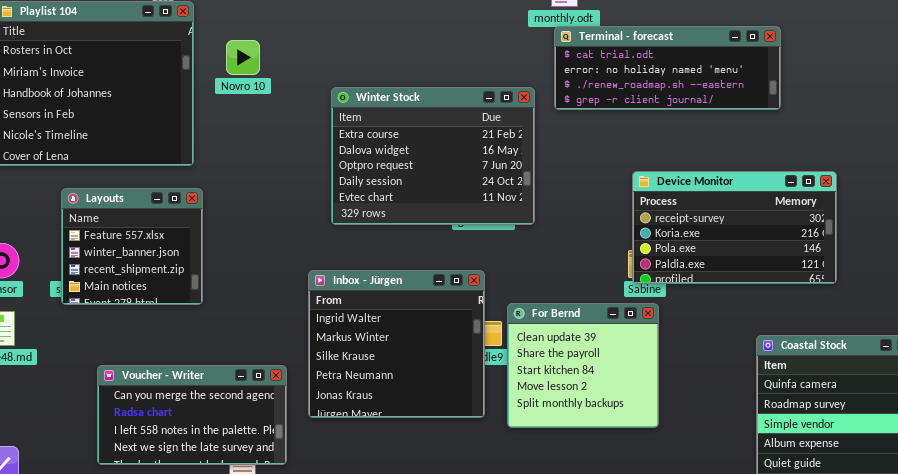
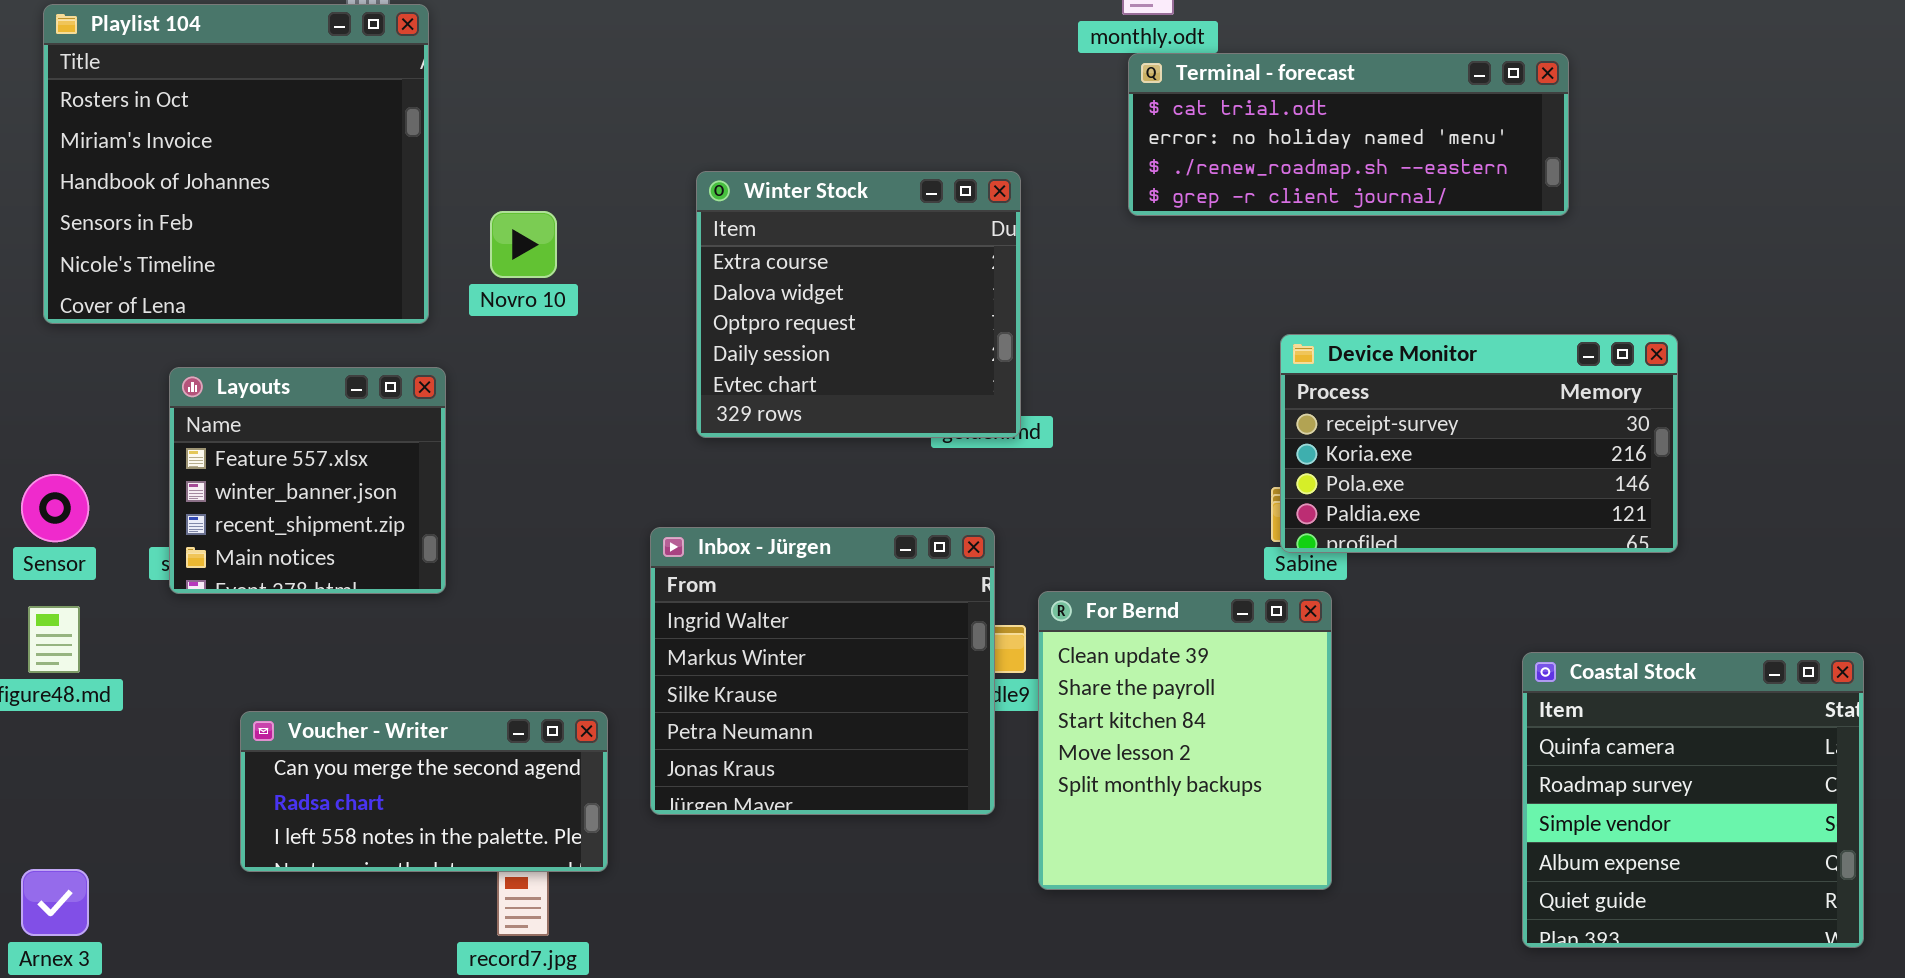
Novro 10: [226,40,260,75] -> [490,211,557,278], moved
Winter Stock: [331,87,535,225] -> [696,171,1021,438], resized
For Bernd: [507,303,659,428] -> [1038,591,1332,890], resized
Voucher - Writer: [97,365,287,465] -> [240,711,608,872], resized

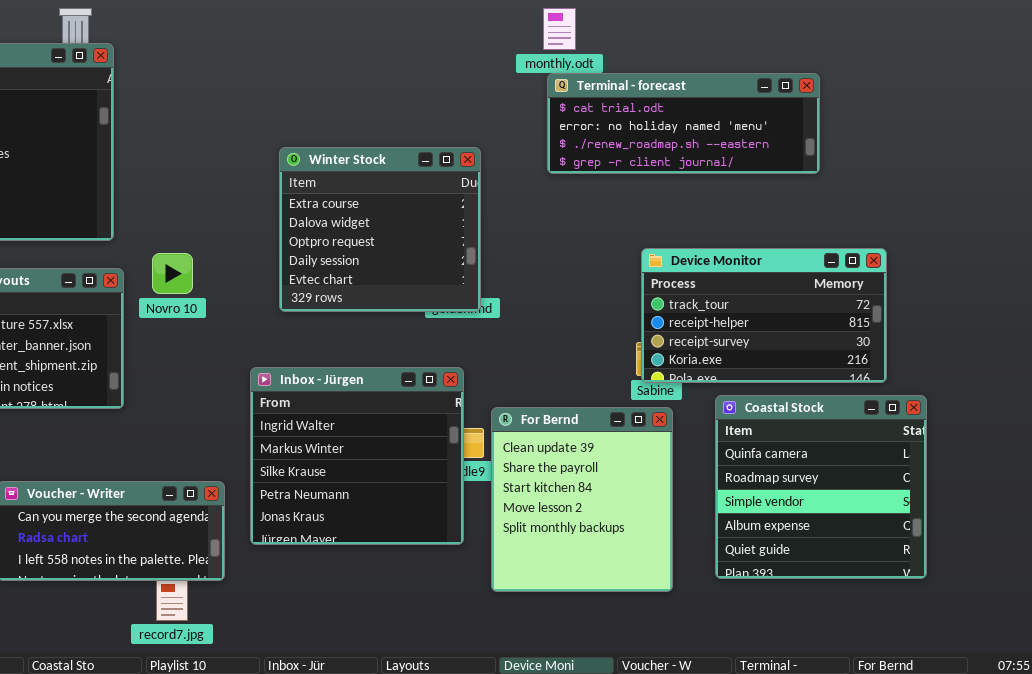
Novro 10: [490,211,557,278] -> [152,253,193,294], moved
Device Monitor: [1280,334,1678,553] -> [641,248,887,383], scrolled up 2 rows
Coastal Stock: [1522,652,1864,948] -> [715,395,927,579], moved

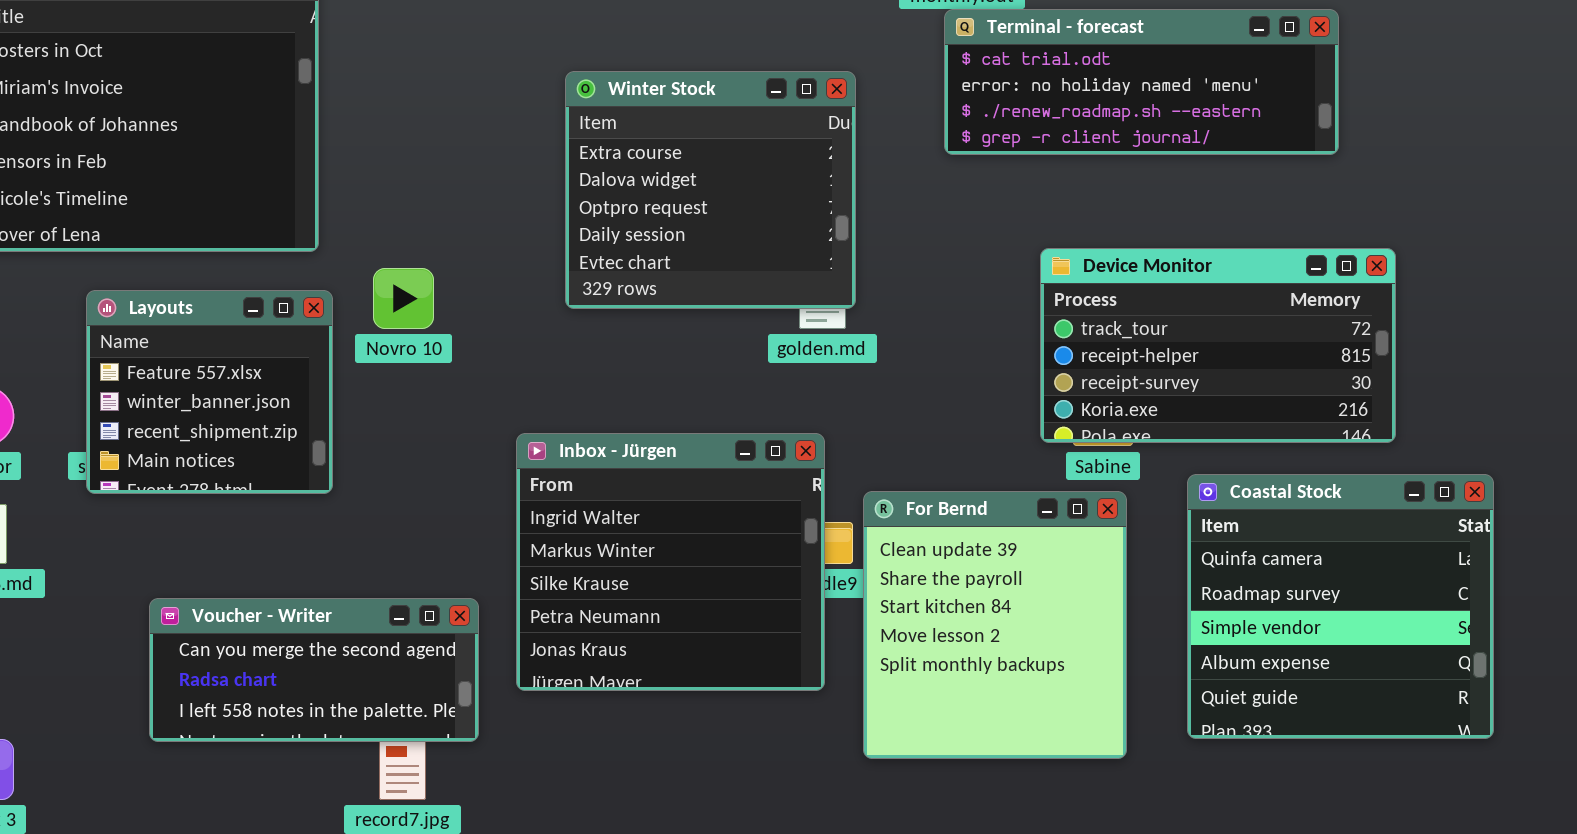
Winter Stock: [279,147,481,312] -> [565,71,856,309], moved
Device Monitor: [641,248,887,383] -> [1040,248,1396,443], moved

